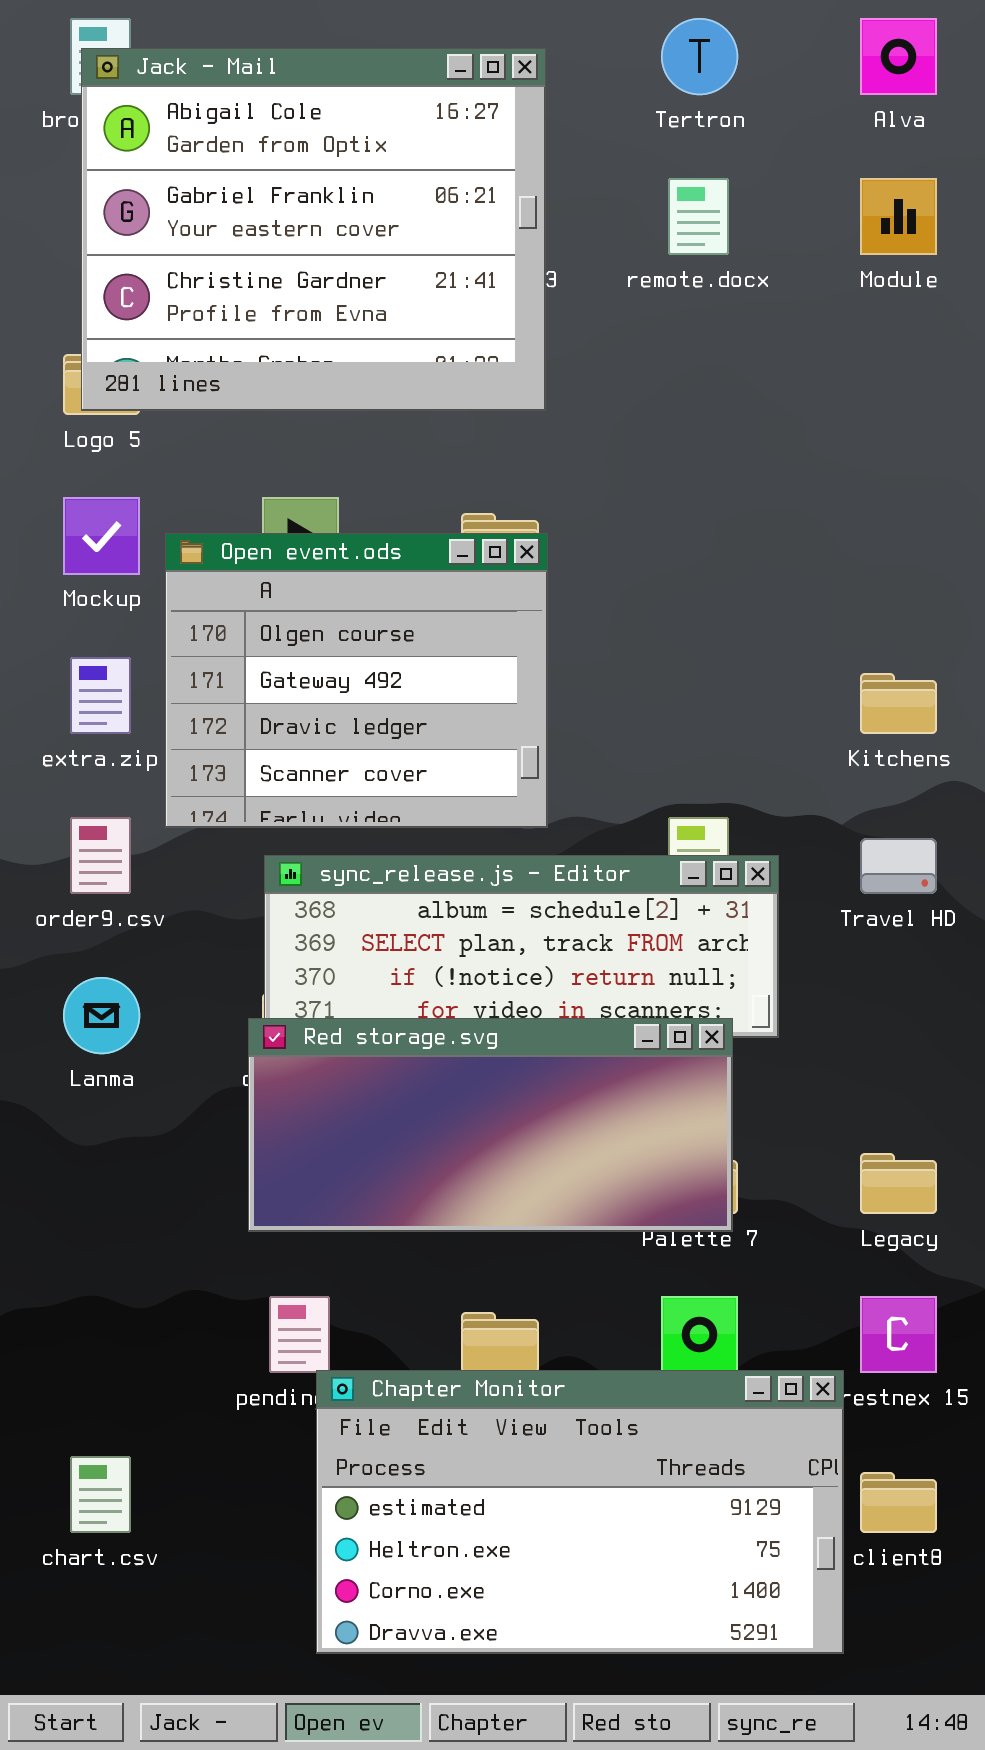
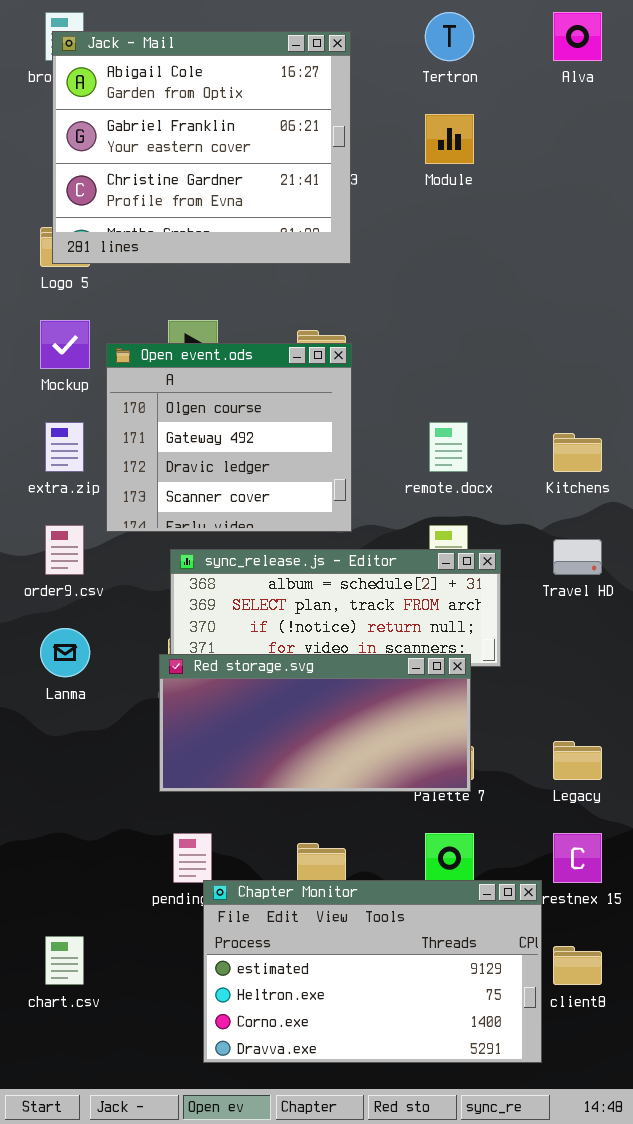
remote.docx: [668,178,729,255] -> [429,422,468,472], moved
Module: [860,178,937,255] -> [425,114,474,164], moved

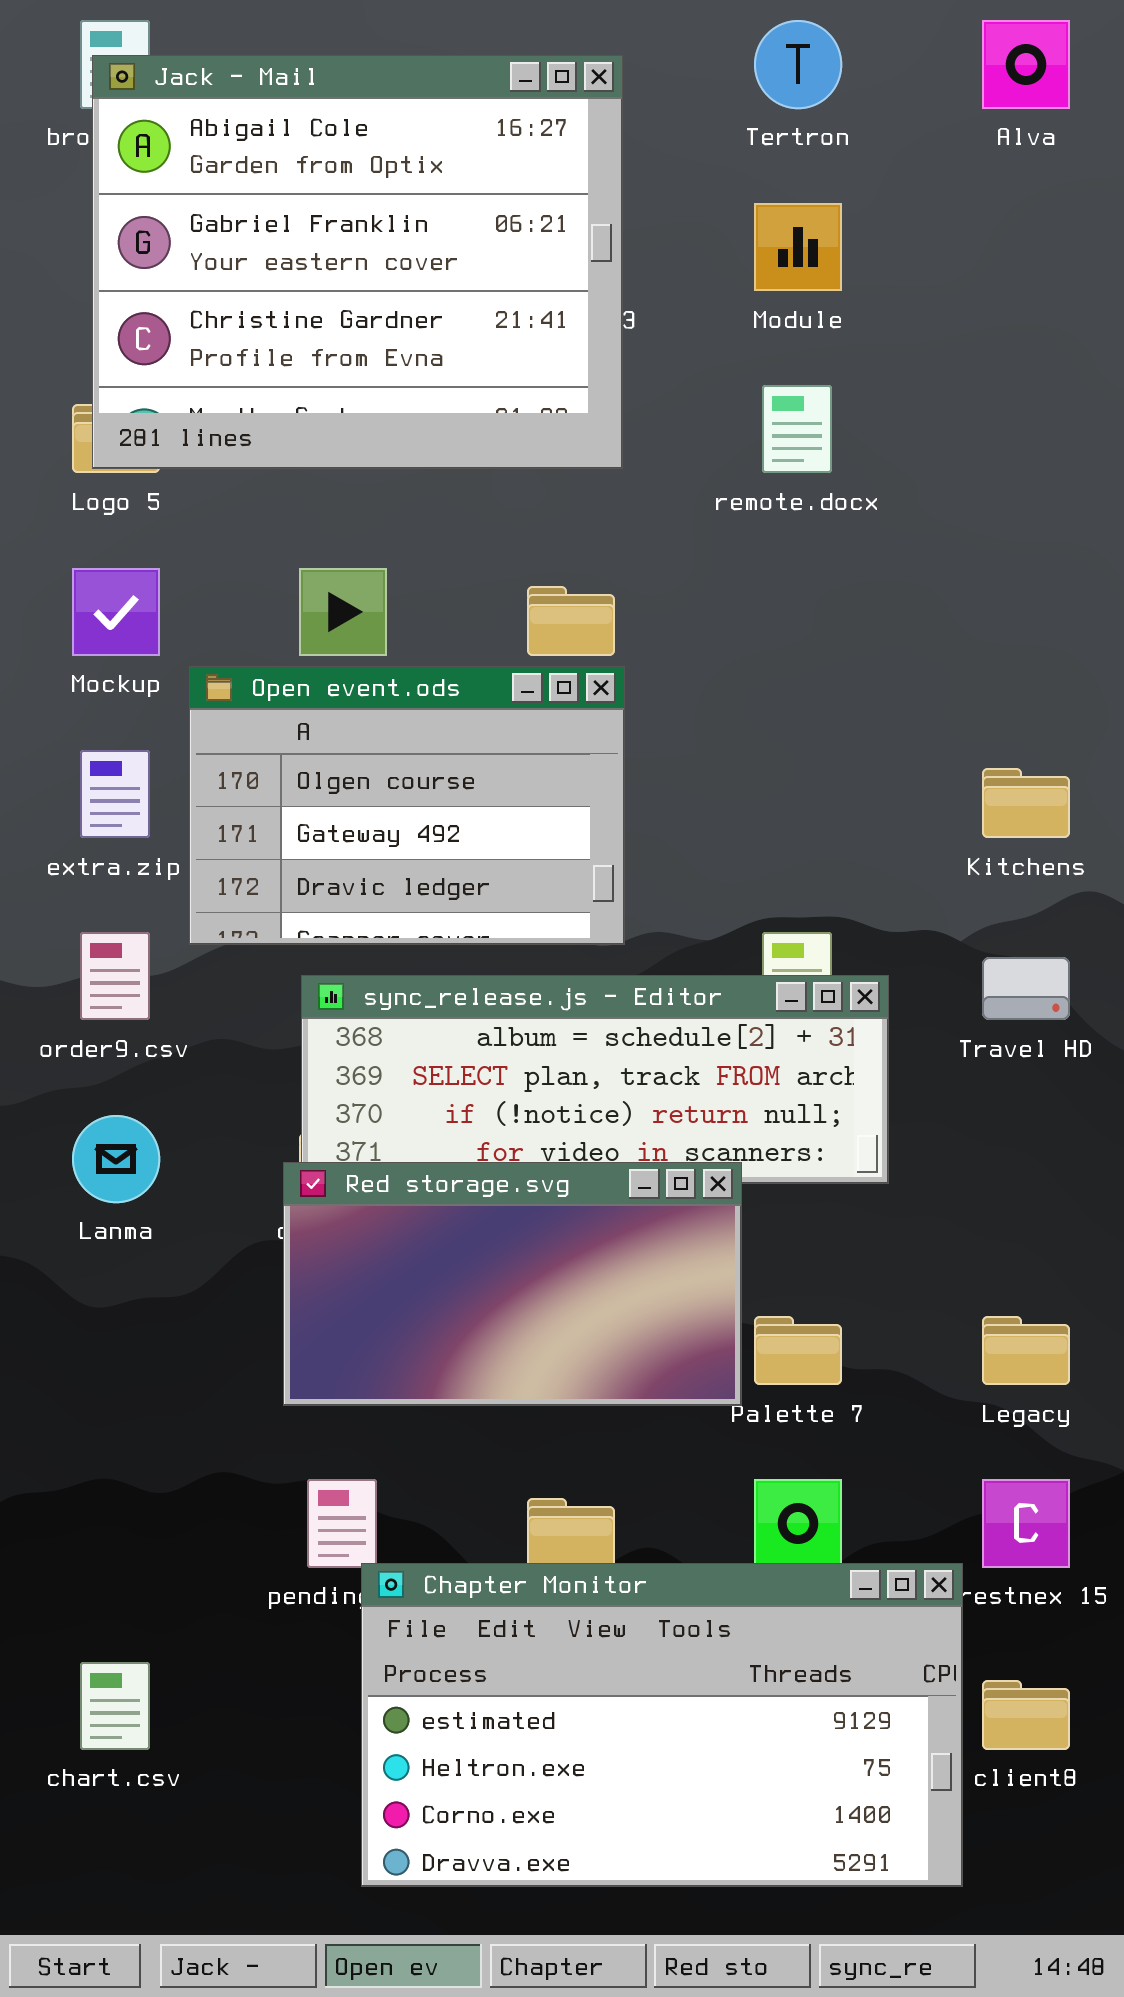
Open event.ods: [106,343,352,532] -> [189,666,625,945], resized
remote.docx: [429,422,468,472] -> [762,385,832,473], moved
Red storage.svg: [159,654,471,792] -> [283,1162,742,1406], resized

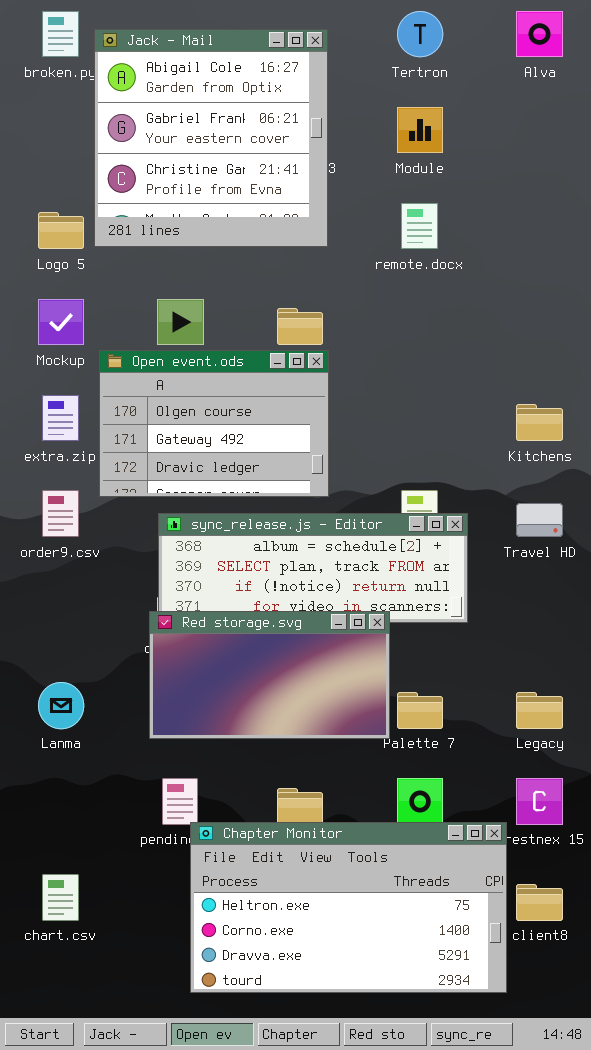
Jack - Mail: [92,55,623,469] -> [94,29,328,247], resized
Lanma: [72,1115,160,1203] -> [38,682,84,729], moved
Chapter Monitor: [361,1563,963,1887] -> [190,822,507,993], scrolled down 1 row

